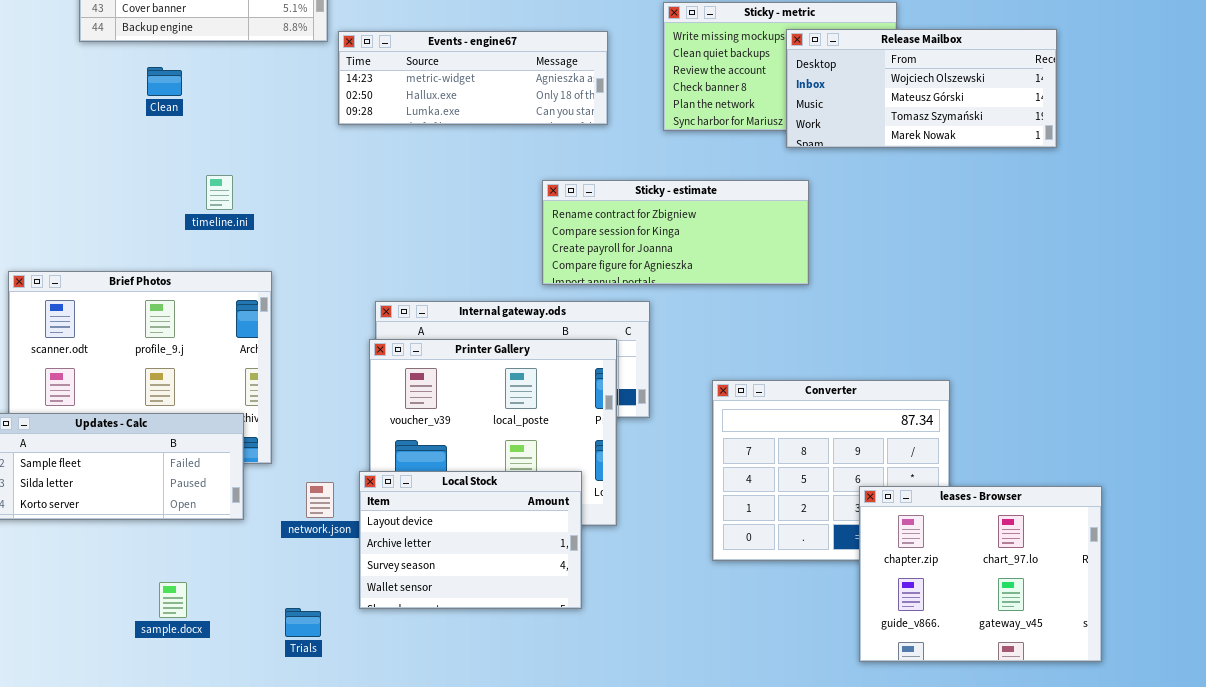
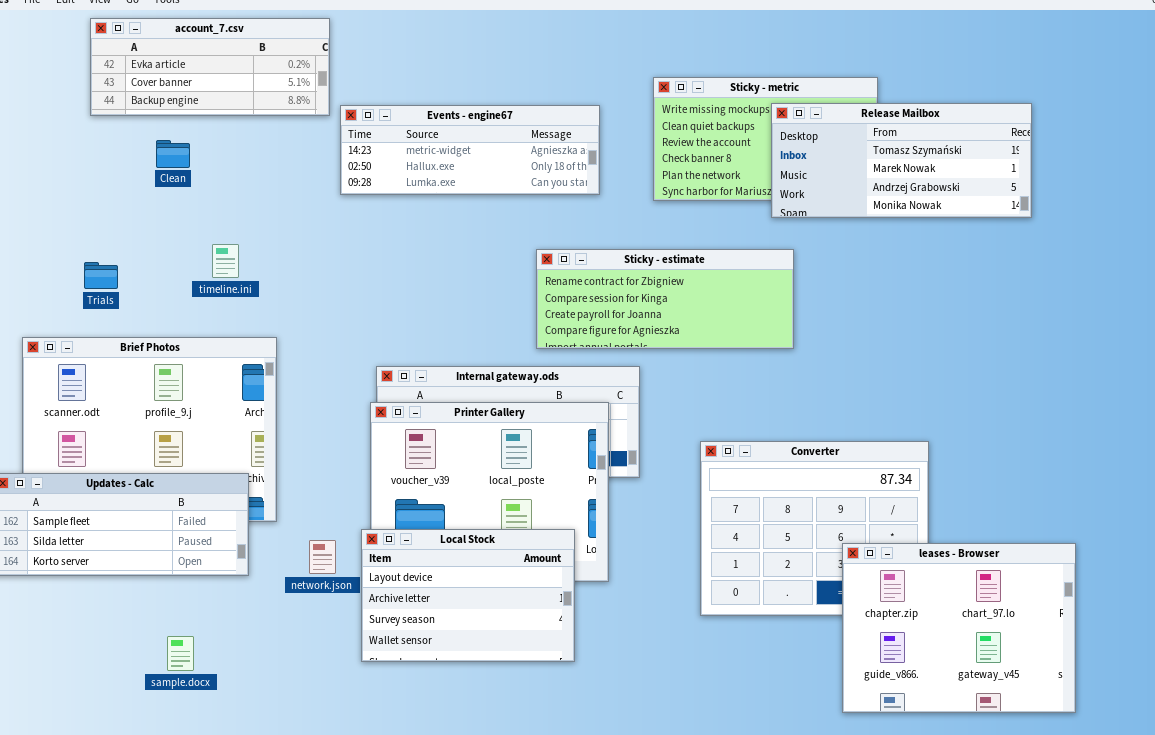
Release Mailbox: [786,29,1057,148] -> [771,103,1032,218], scrolled down 2 rows
Trials: [285,608,321,637] -> [84,262,118,289], moved

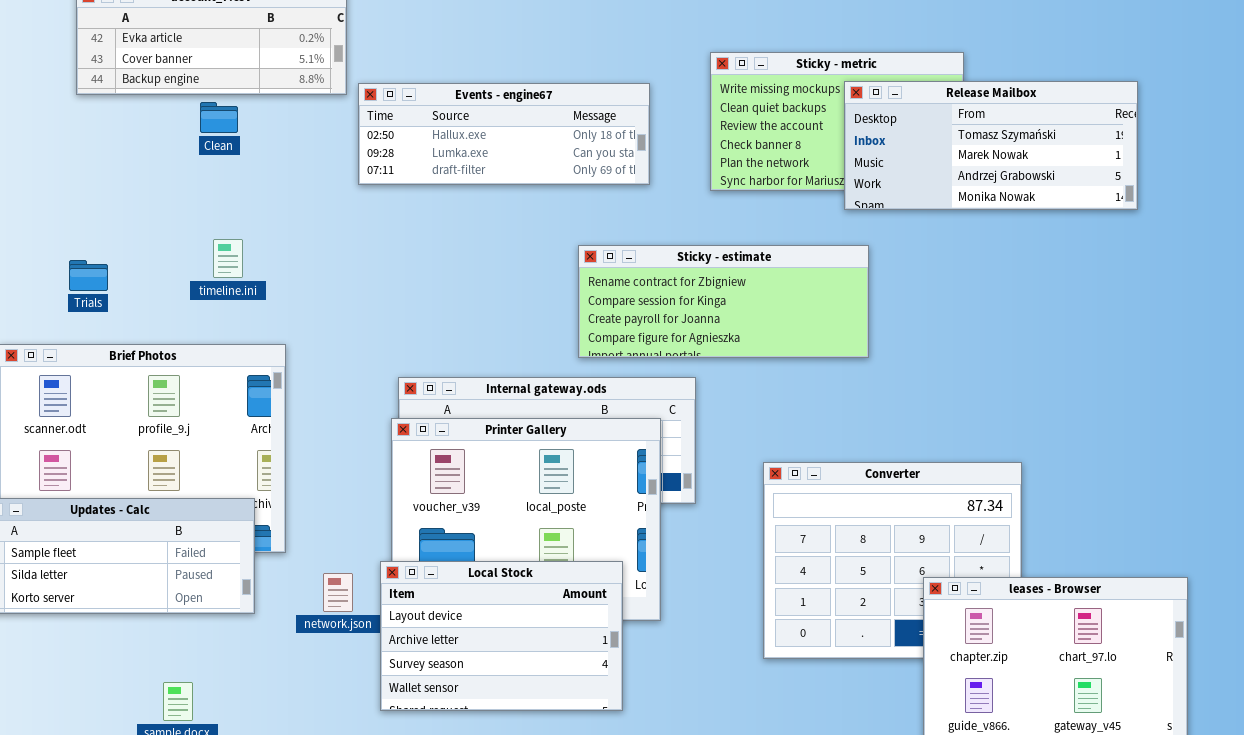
Events - engine67: [340,105,600,195] -> [358,83,650,185], scrolled down 1 row
Clean: [156,140,190,168] -> [200,102,238,133], moved

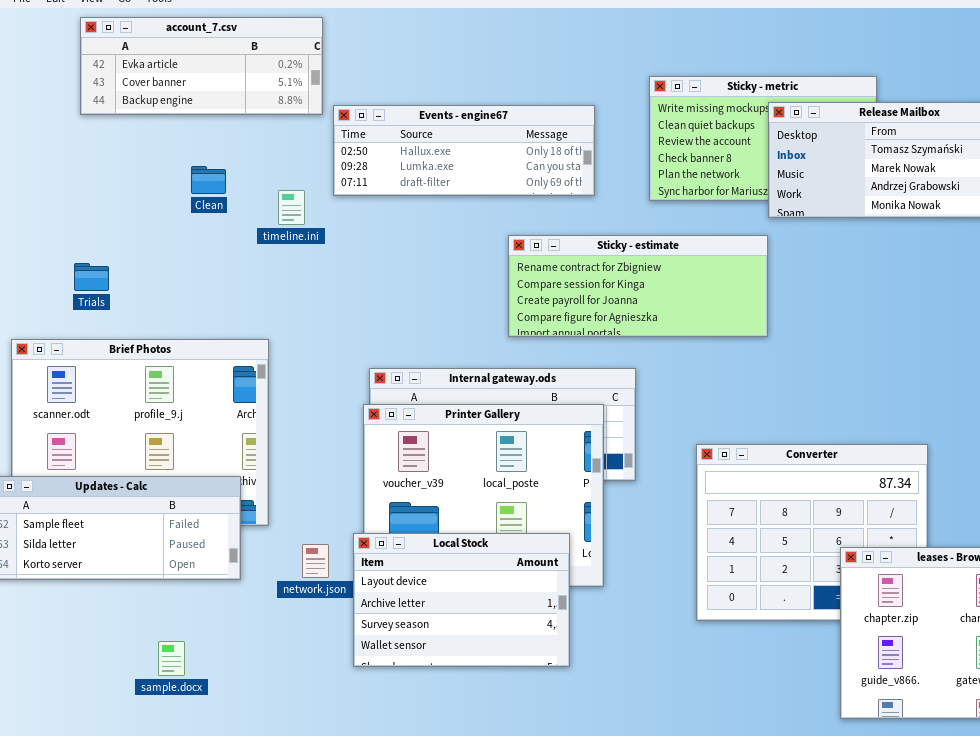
Clean: [200,102,238,133] -> [191,166,226,194], moved
timeline.ini: [213,239,243,278] -> [278,190,305,225], moved
Sticky - estimate: [578,245,869,358] -> [508,235,768,337], moved

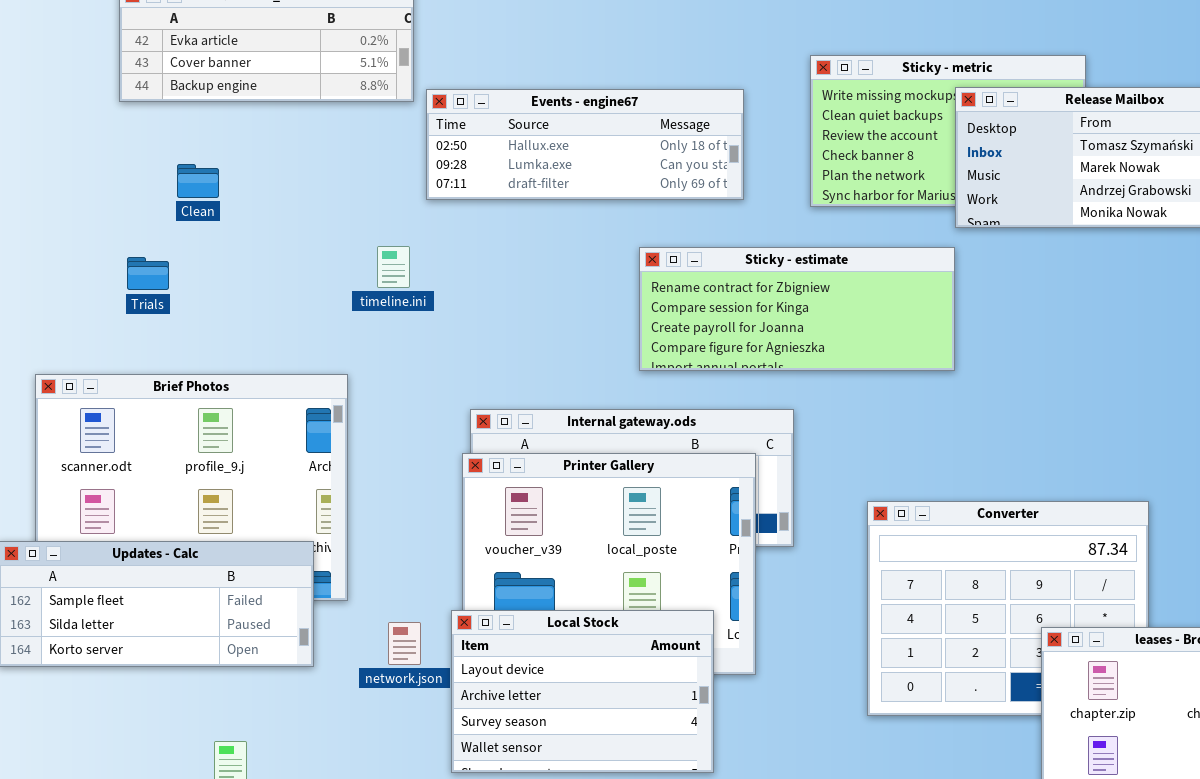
Clean: [191,166,226,194] -> [177,164,219,198], moved
timeline.ini: [278,190,305,225] -> [377,246,410,288], moved
Trials: [74,263,109,291] -> [127,257,169,290], moved

